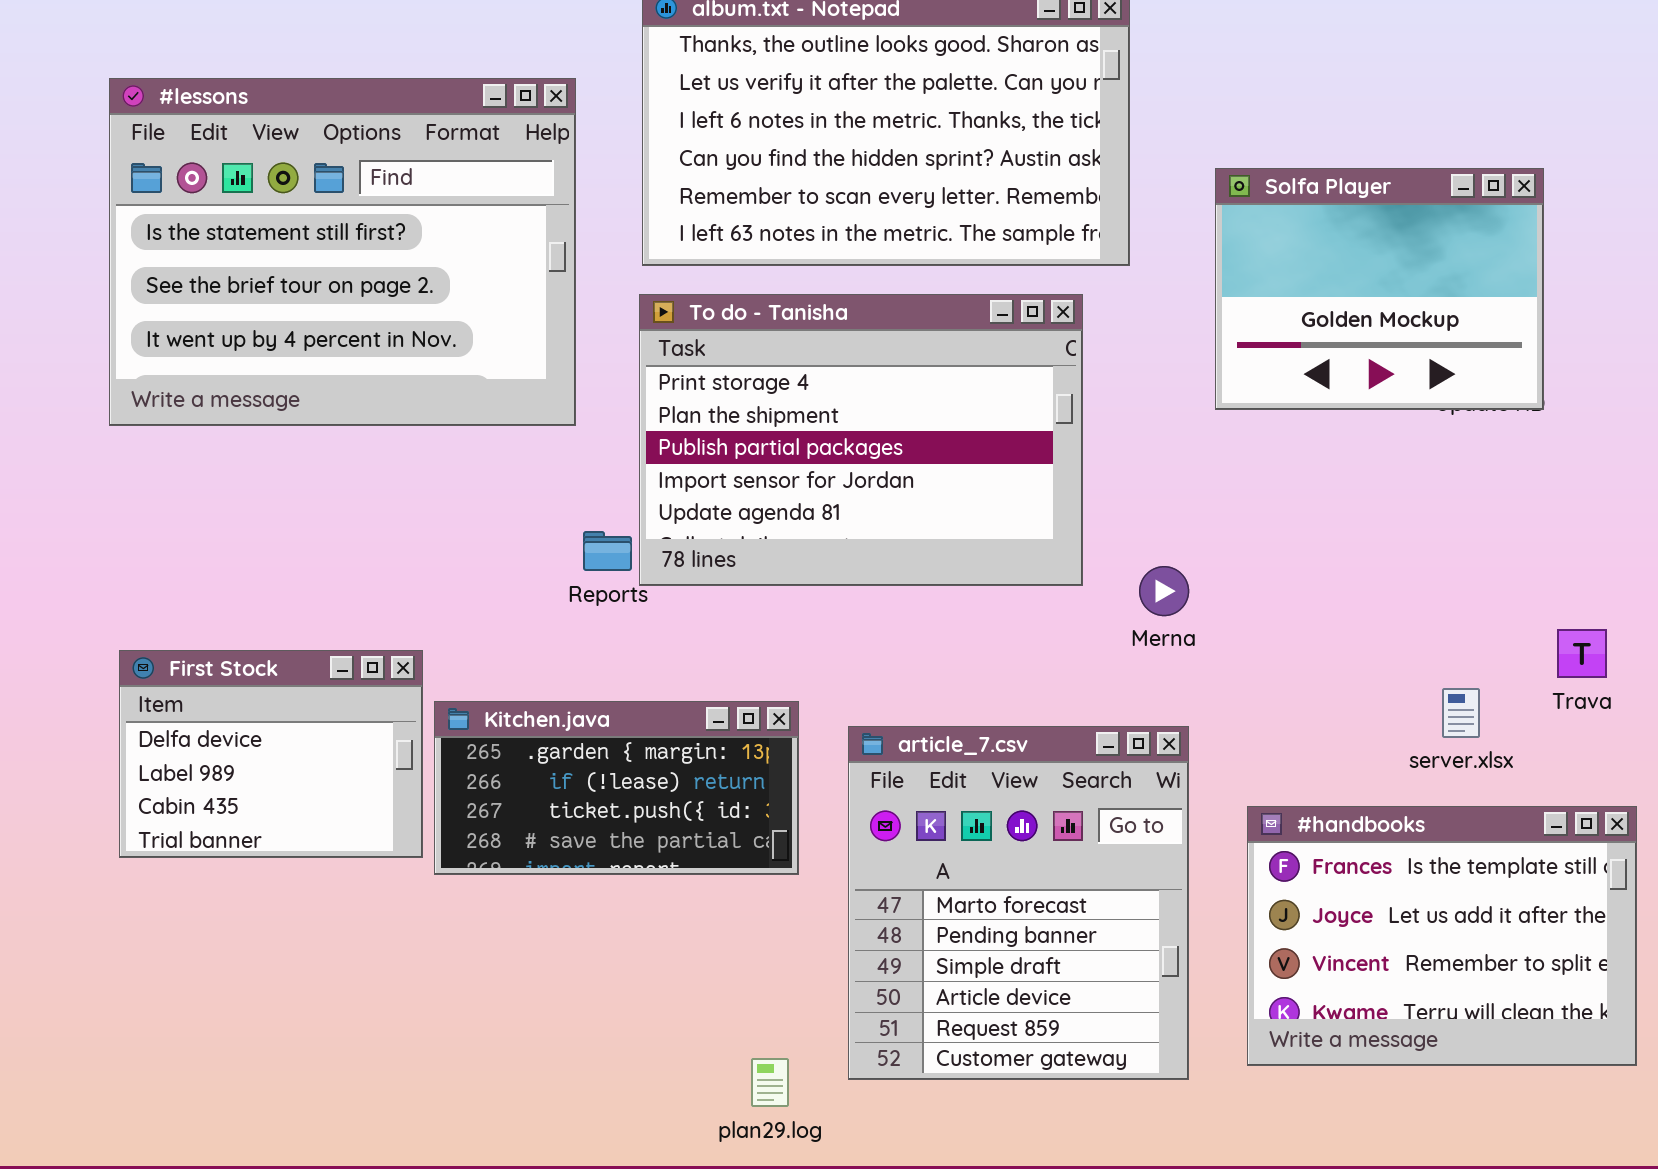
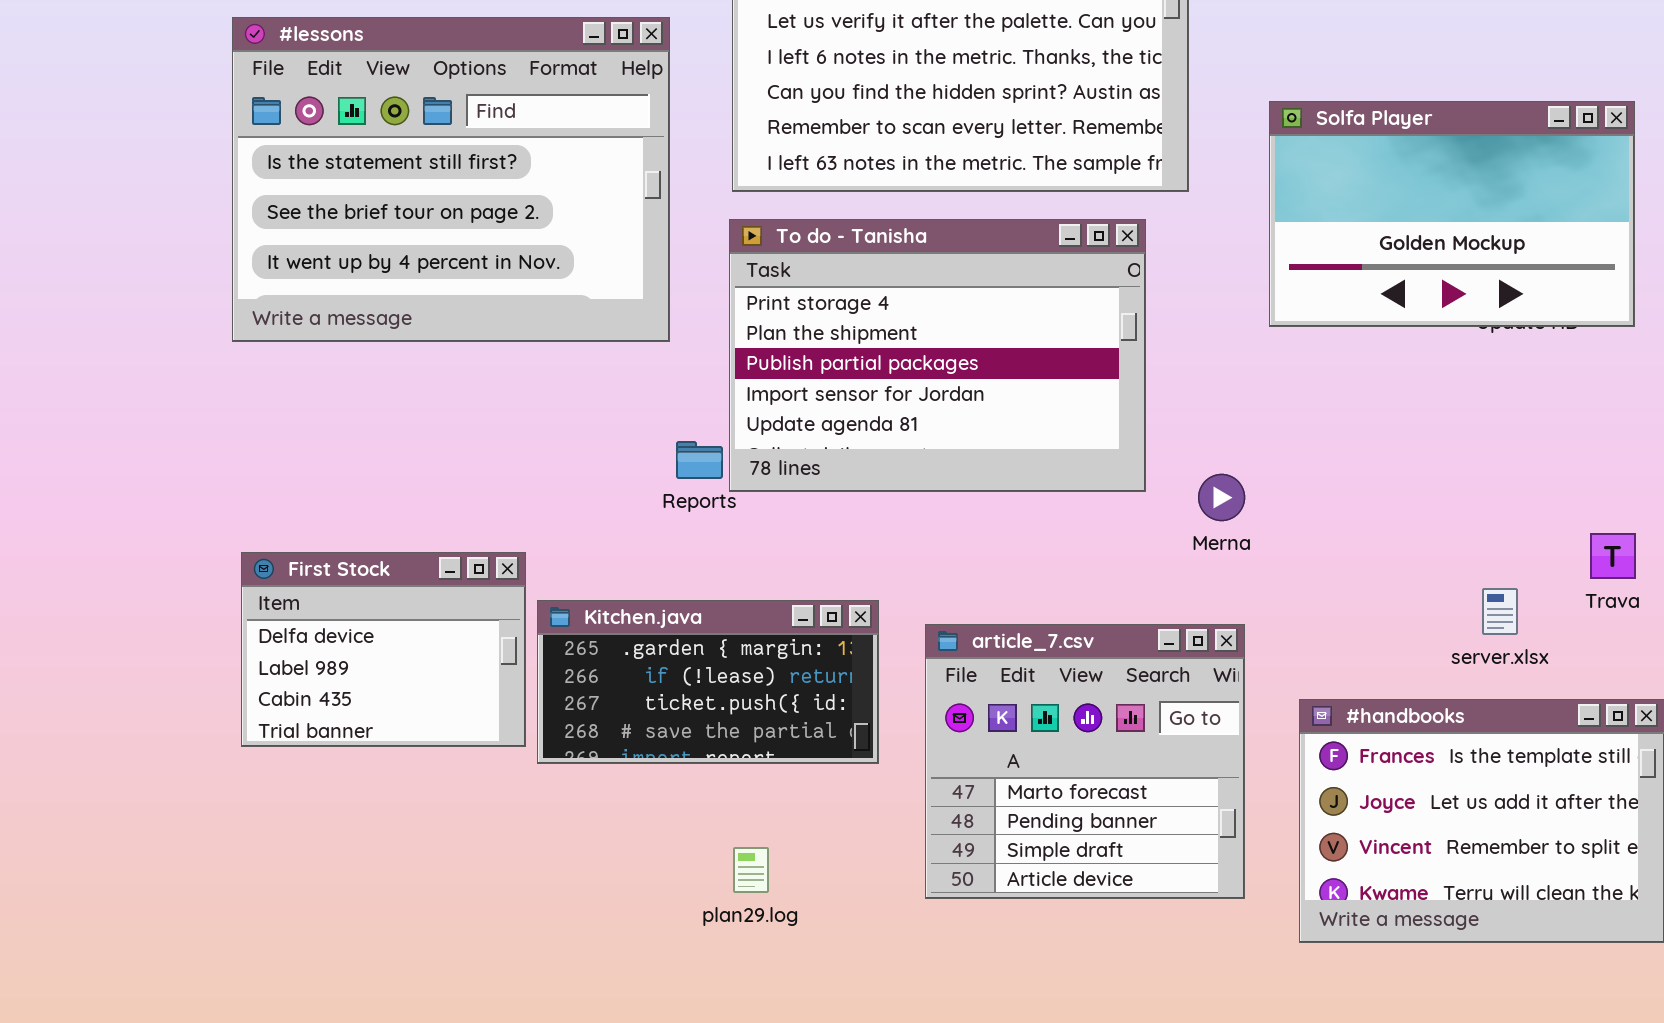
Solfa Player: [1215,168,1544,410] -> [1269,101,1635,327], resized
article_7.csv: [848,726,1189,1080] -> [925,624,1245,899], resized
plan29.log: [751,1058,789,1107] -> [733,847,769,893], moved

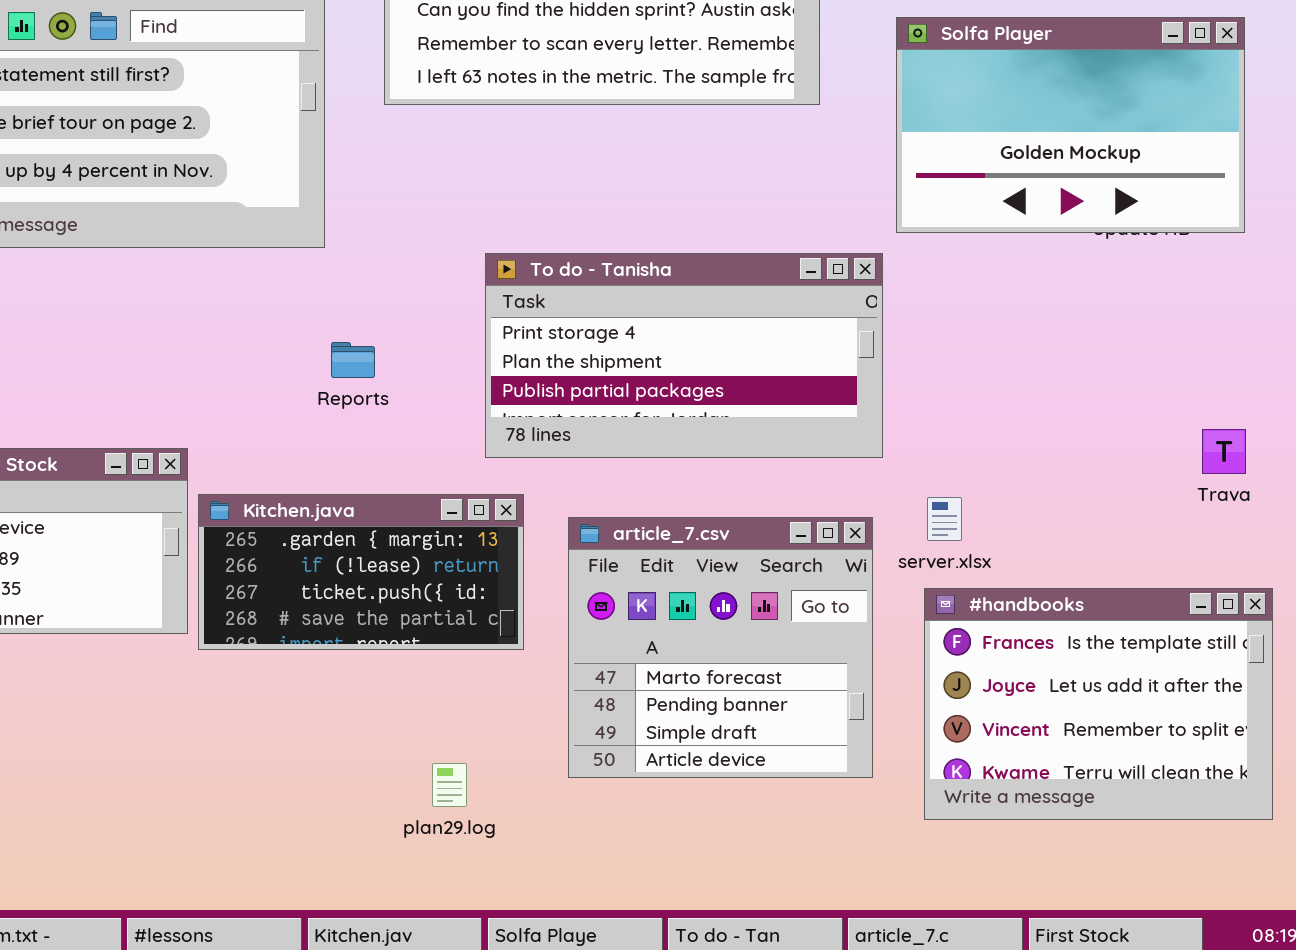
To do - Tanisha: [729,219,1146,492] -> [485,253,883,458], moved, resized
server.xlsx: [1482,588,1518,635] -> [927,497,962,541], moved
plan29.log: [733,847,769,893] -> [432,763,467,807], moved

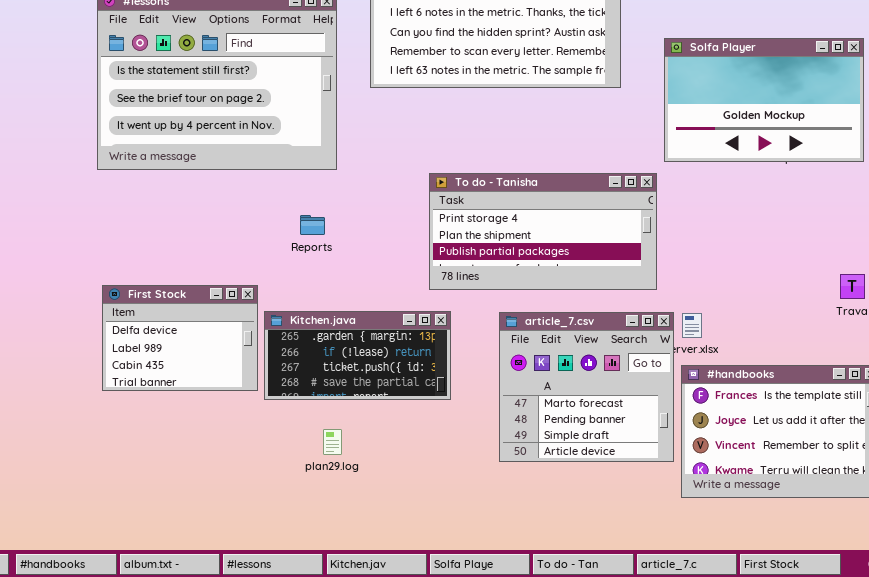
Reports: [331,342,375,378] -> [300,215,325,235], moved
article_7.csv: [568,517,873,778] -> [499,312,674,462], moved
plan29.log: [432,763,467,807] -> [323,429,342,455], moved

